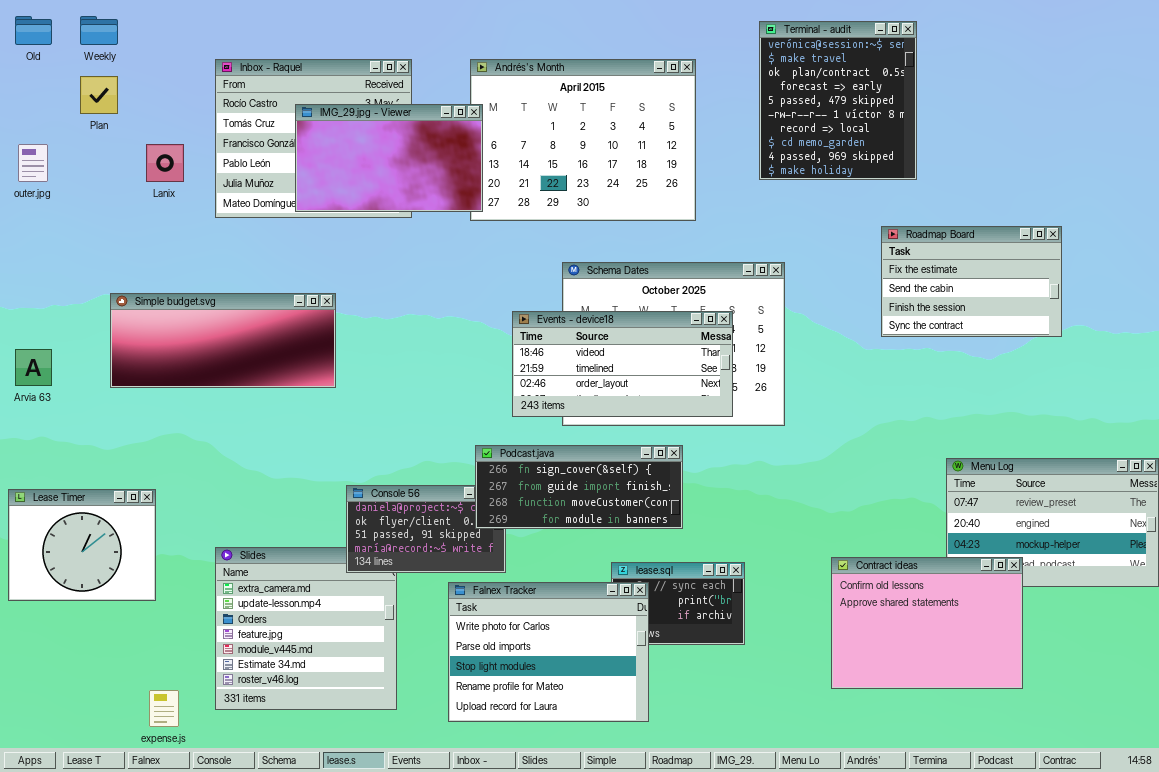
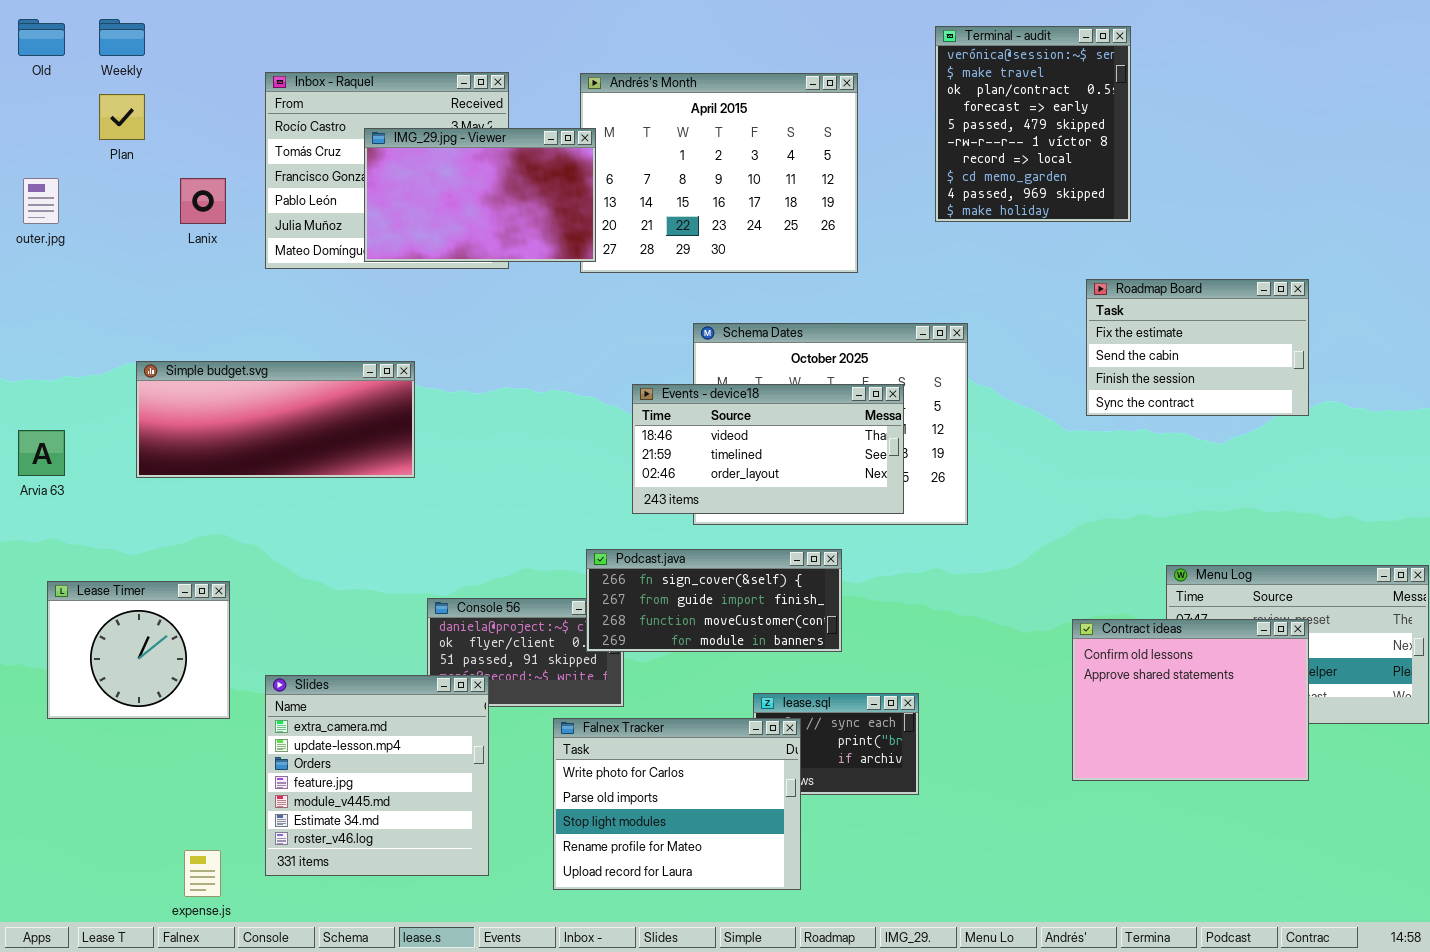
Lease Timer: [8,489,156,601] -> [47,581,230,719], moved
Slides: [215,547,397,710] -> [265,675,489,876], raised
Contract ideas: [831,557,1023,689] -> [1072,619,1309,781], moved

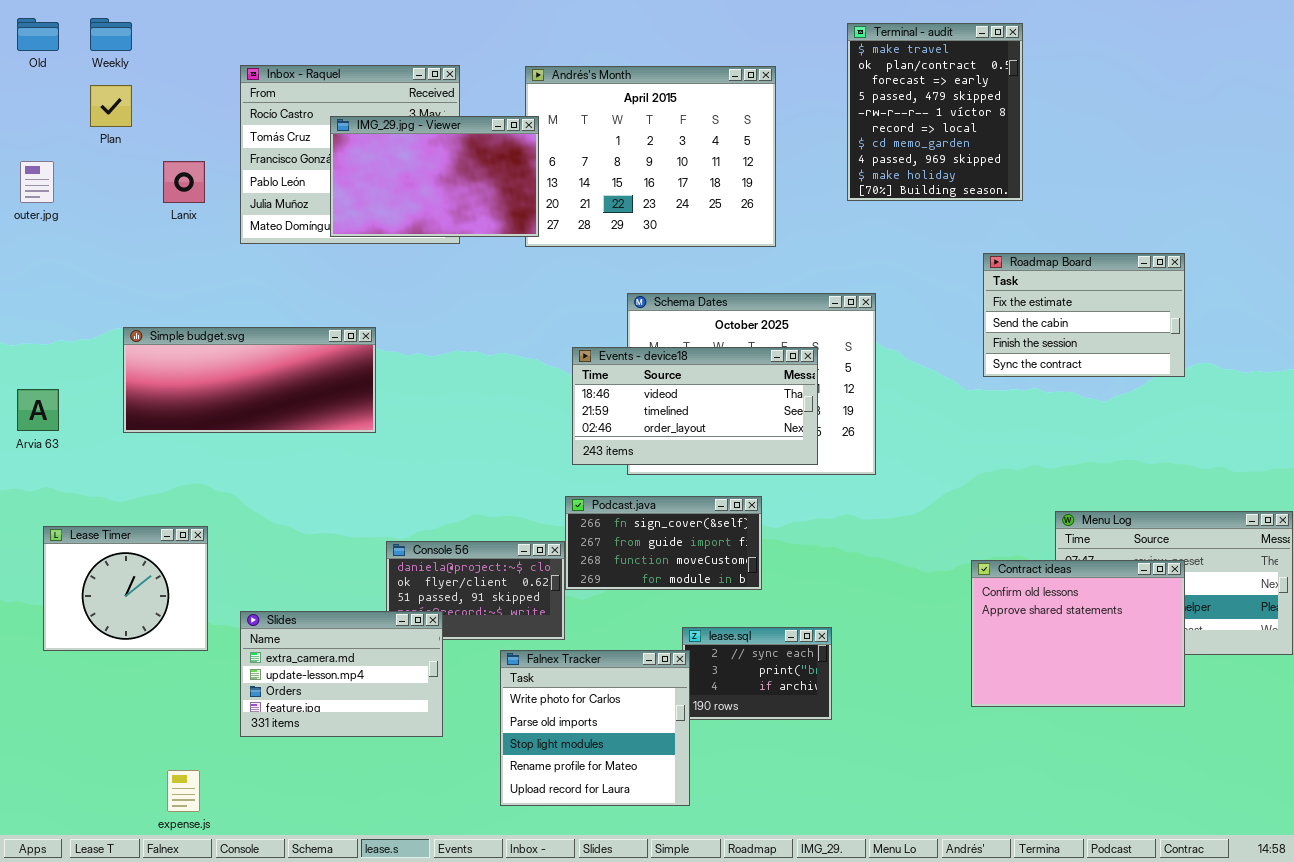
Terminal - audit: [935,26,1131,222] -> [847,23,1023,201], scrolled down 1 row
Podcast.java: [586,549,842,652] -> [565,496,762,590], resized
Slides: [265,675,489,876] -> [240,611,443,737], resized
Falnex Tracker: [553,718,801,890] -> [500,650,690,806], resized

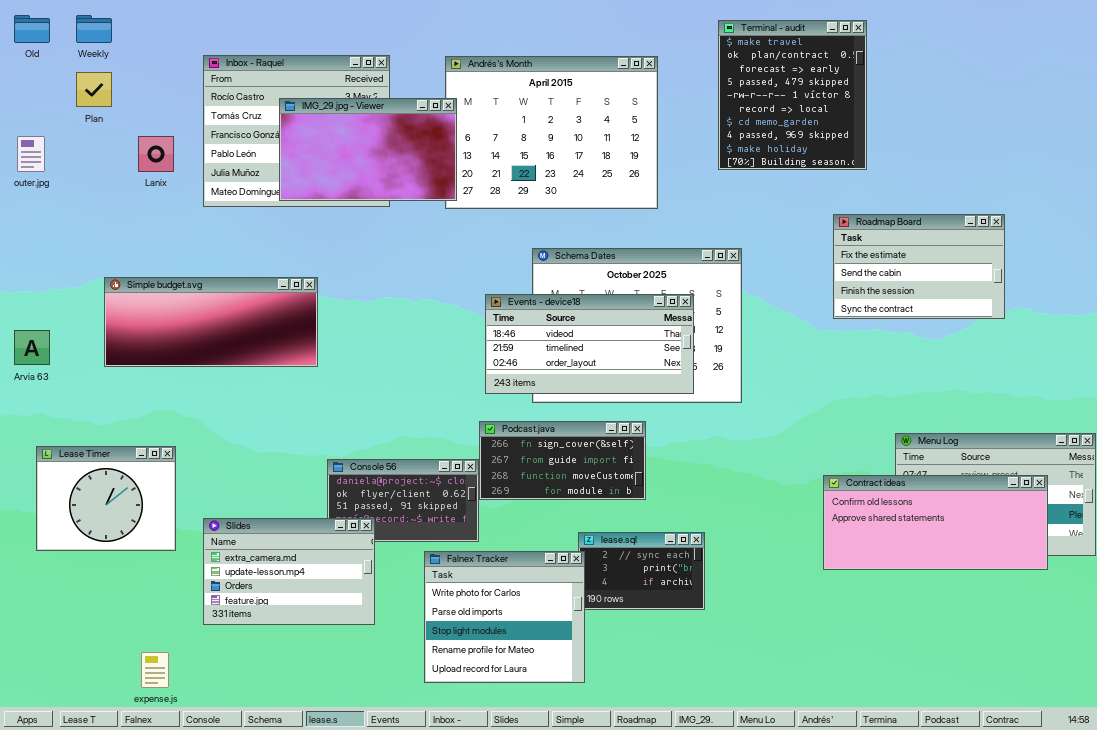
Contract ideas: [971,560,1185,707] -> [823,475,1048,570], resized

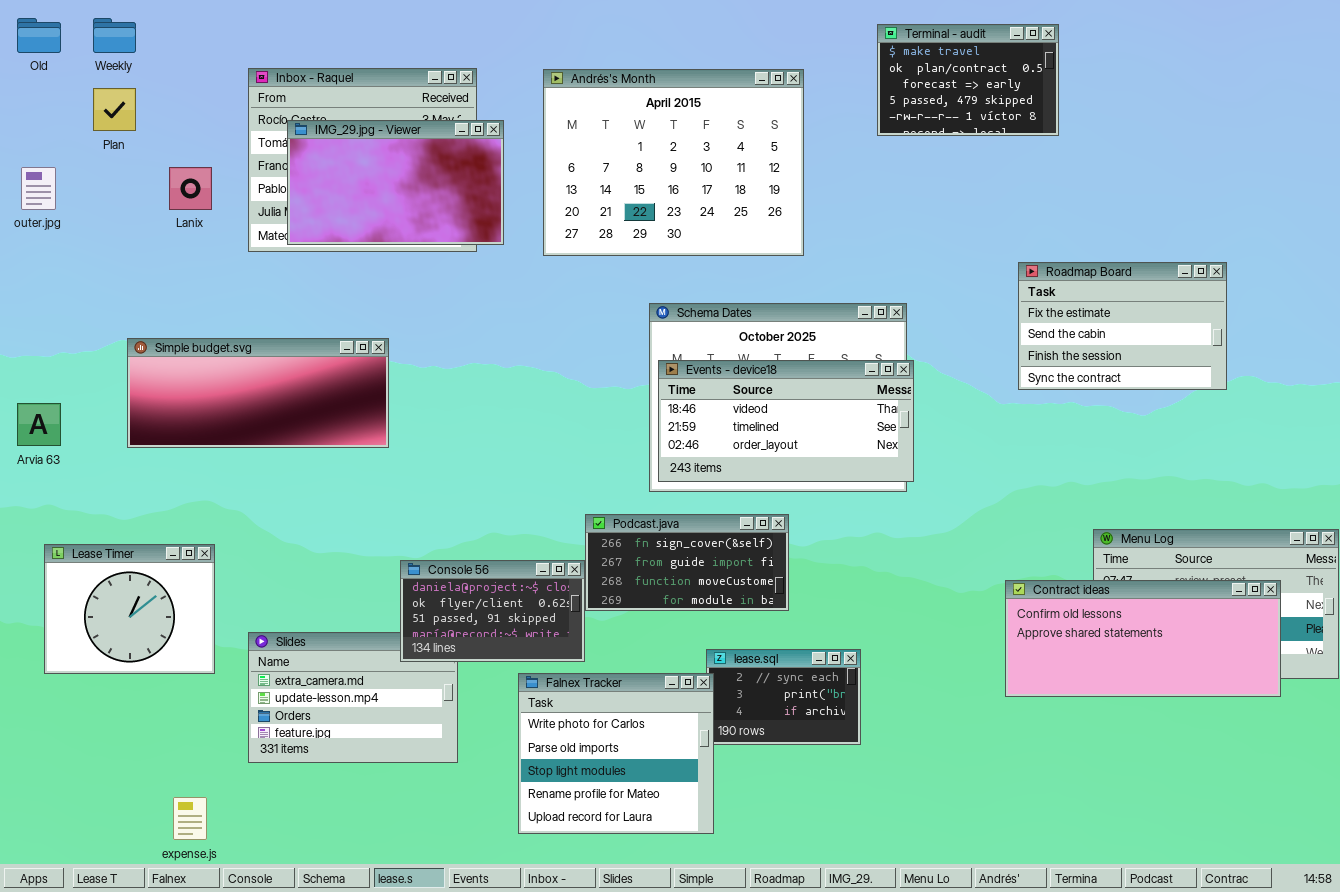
Terminal - audit: [718,20,867,170] -> [877,24,1059,136], resized
IMG_29.jpg - Viewer: [279,98,457,201] -> [287,120,504,245], moved
Events - device18: [485,294,694,394] -> [658,360,914,482], moved
Console 56: [327,459,479,542] -> [400,560,585,662], raised

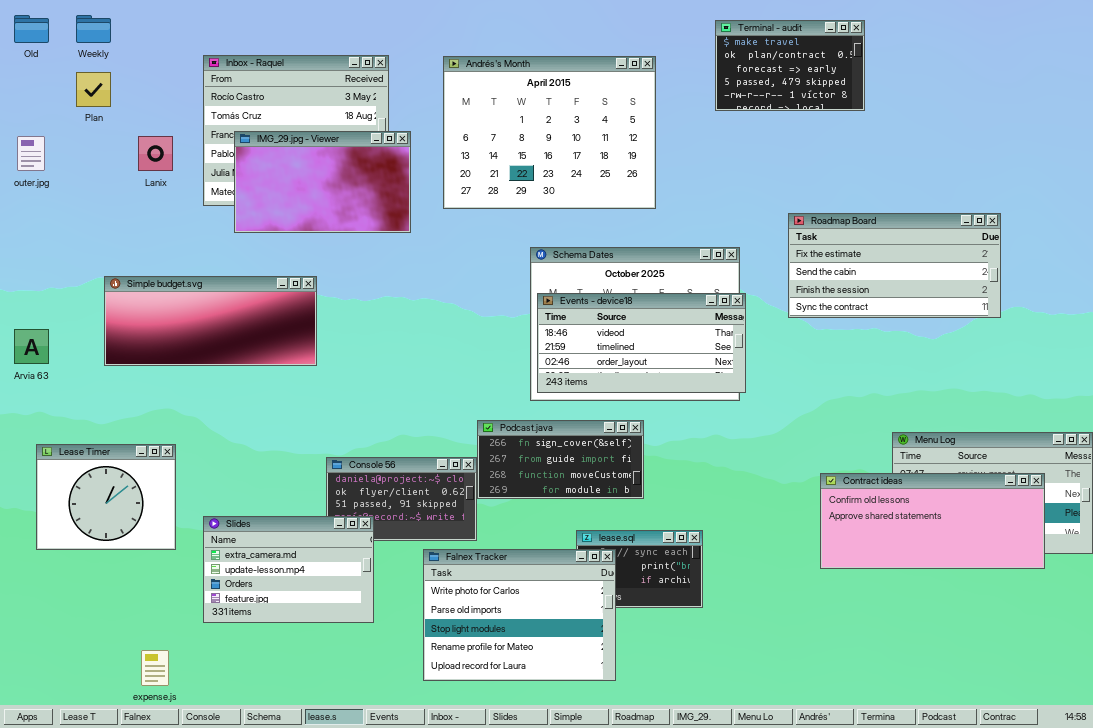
IMG_29.jpg - Viewer: [287,120,504,245] -> [234,131,411,233], moved
Roadmap Board: [1018,262,1227,390] -> [788,213,1001,318], resized
Slides: [248,632,458,763] -> [203,516,374,623], raised
Falnex Tracker: [518,673,714,834] -> [423,549,616,681], resized

